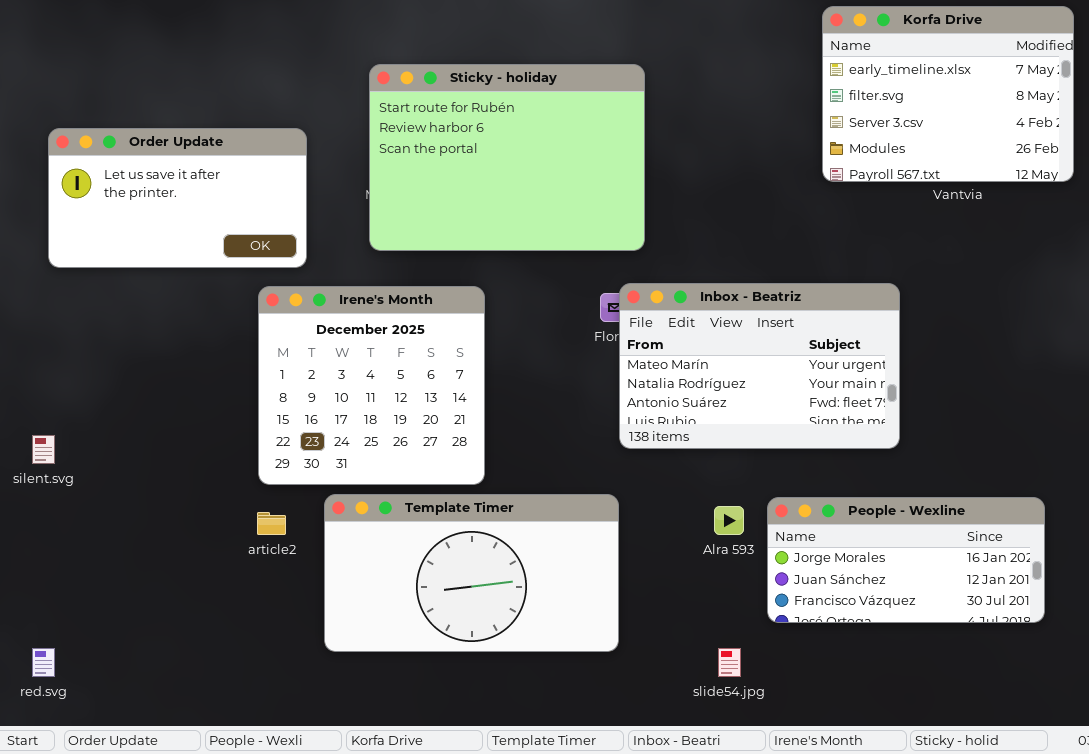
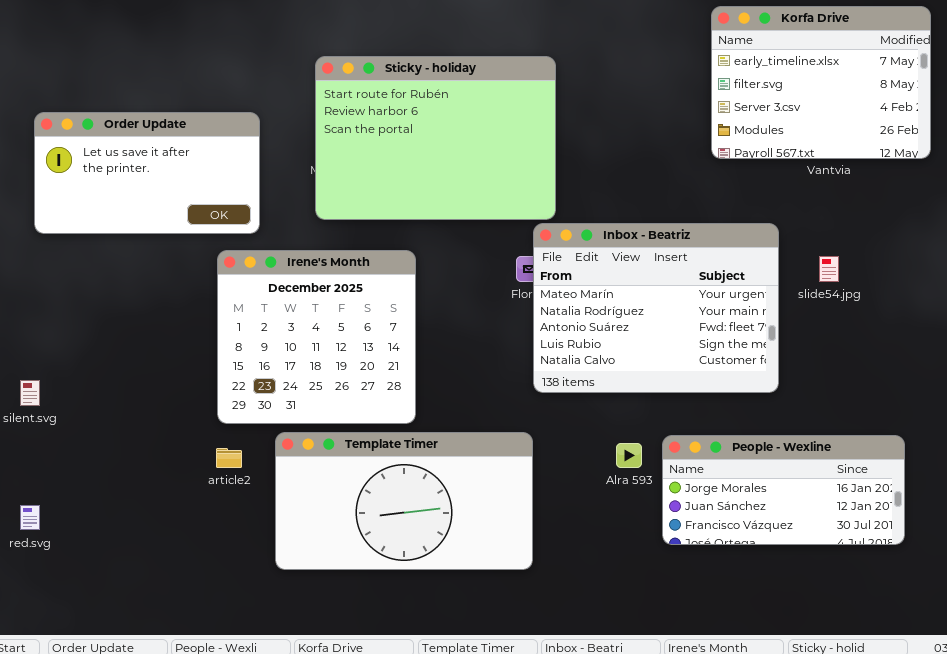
Inbox - Beatriz: [619,283,900,449] -> [533,223,779,393], resized
red.svg: [32,648,55,677] -> [20,505,40,530], moved
slide54.jpg: [718,648,741,677] -> [819,256,839,282], moved

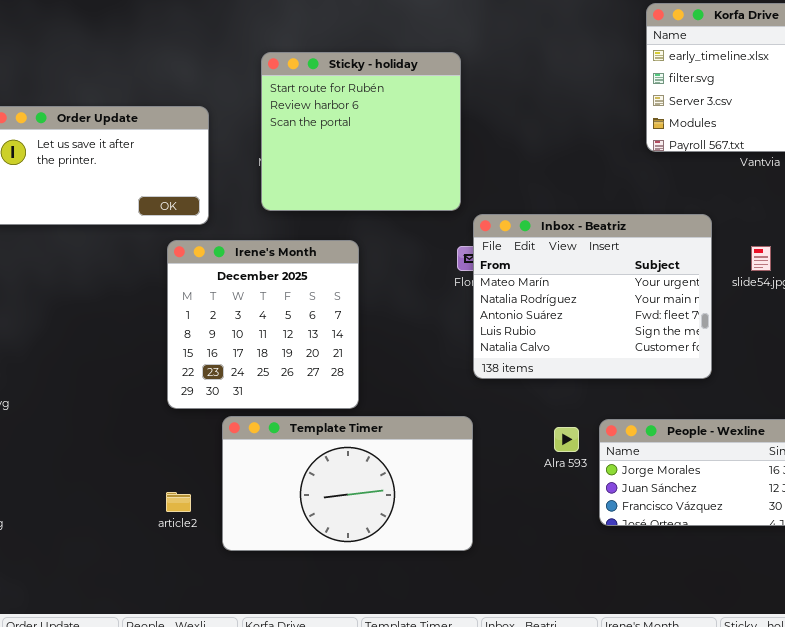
Sticky - holiday: [315,56,556,220] -> [261,52,461,211], resized
article2: [216,448,242,468] -> [166,492,191,512], moved

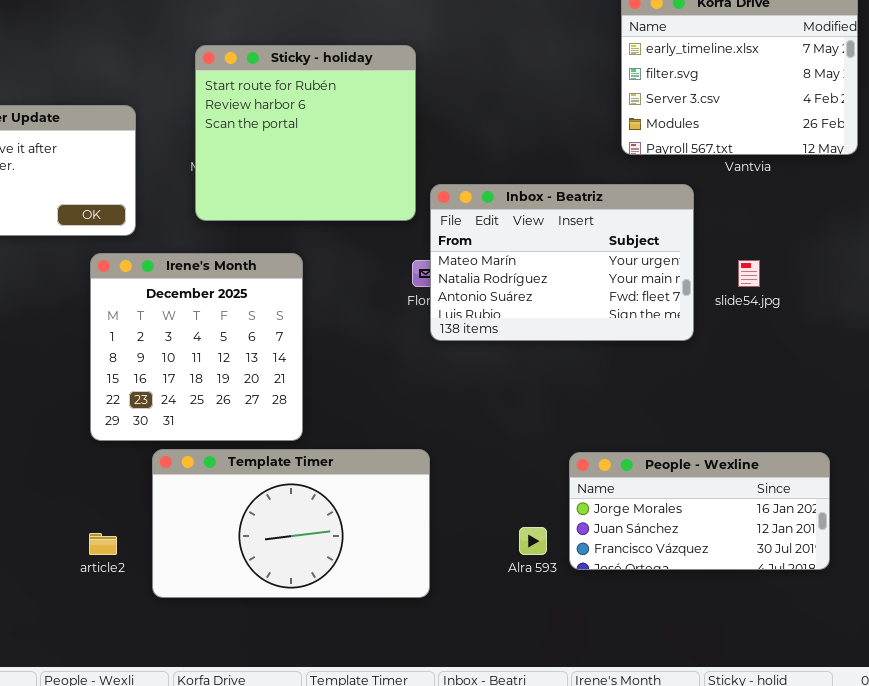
Inbox - Beatriz: [473,214,712,379] -> [430,184,694,341], moved, resized
Alra 593: [554,427,579,452] -> [519,527,547,555], moved

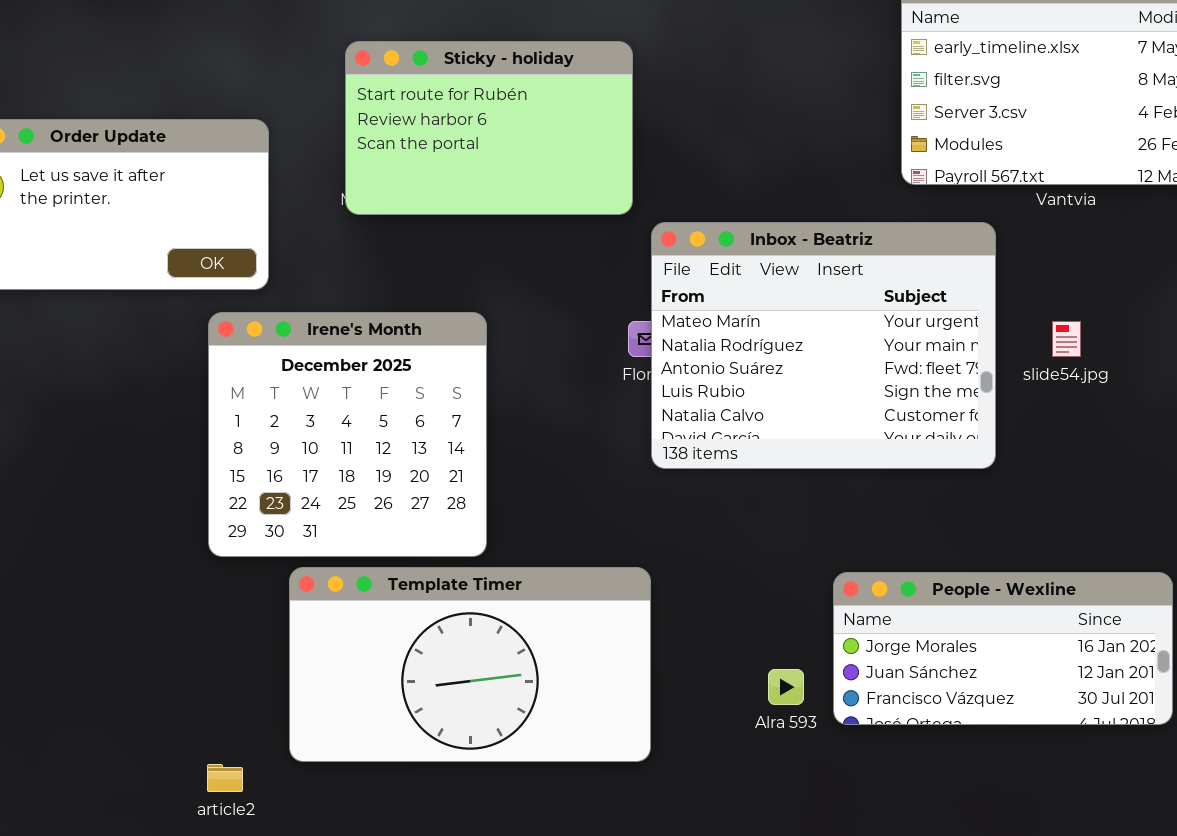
Sticky - holiday: [195,45,416,221] -> [345,41,633,215], resized
Inbox - Beatriz: [430,184,694,341] -> [651,222,996,469], resized
article2: [89,533,117,555] -> [207,764,243,792], moved

